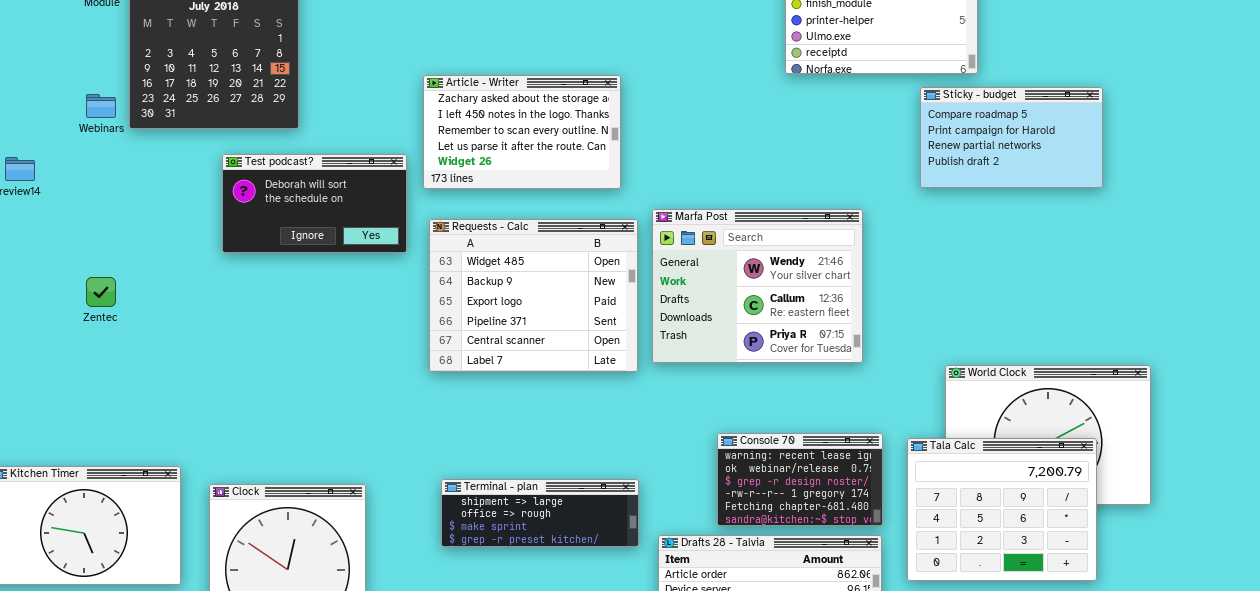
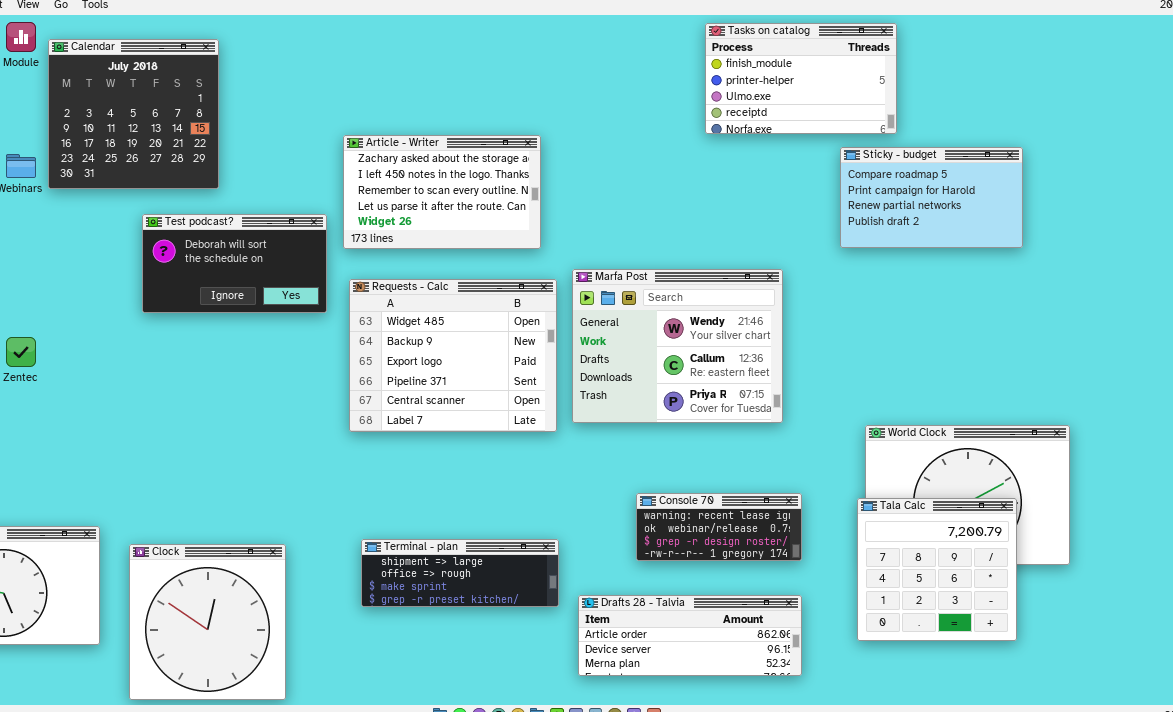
Console 70: [717,433,883,526] -> [636,493,802,561], resized
Tala Calc: [907,438,1097,581] -> [857,498,1017,641], resized

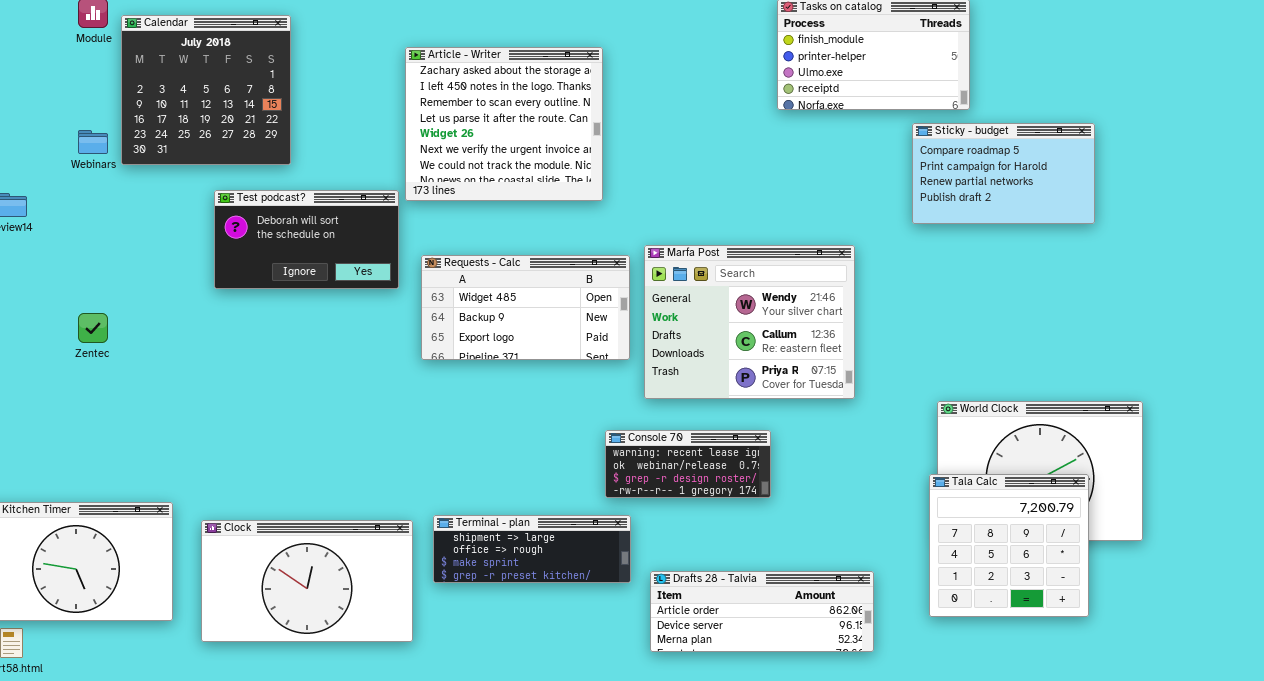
Article - Writer: [343,135,541,249] -> [405,47,603,201], moved, resized
Requests - Calc: [349,279,557,432] -> [421,255,630,360], resized
Console 70: [636,493,802,561] -> [605,430,771,498], moved
Clock: [129,544,286,700] -> [201,520,413,642], resized

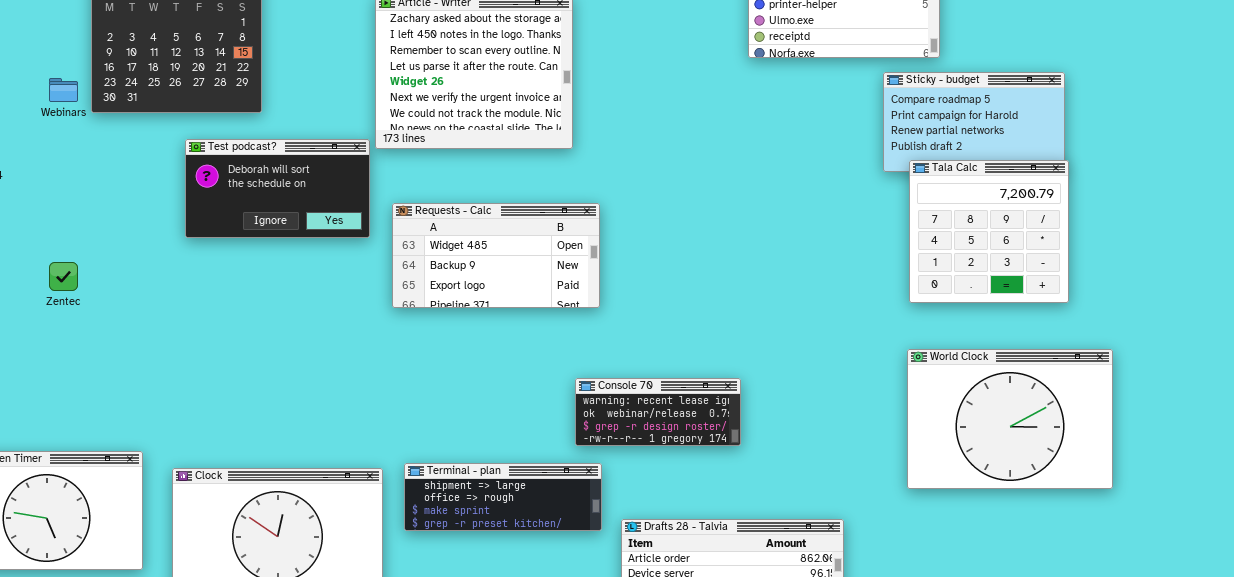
Marfa Post: [644,245,855,399] -> none, closed
Tala Calc: [929,474,1089,617] -> [909,160,1069,303], moved

